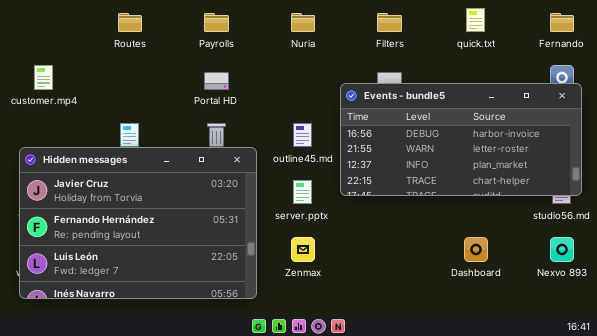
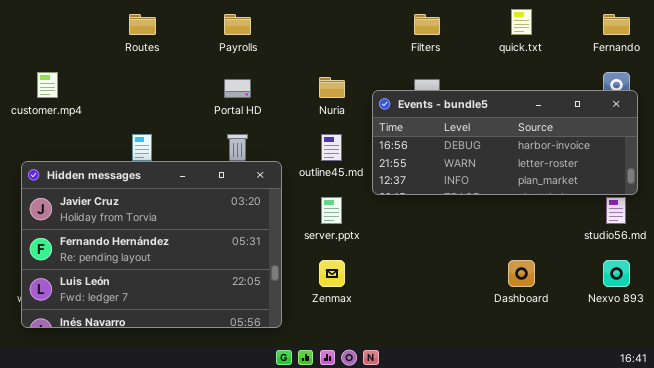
Nuria: [291,13,315,32] -> [319,77,345,98], moved
Events - bundle5: [340,83,582,196] -> [372,90,638,195], resized

